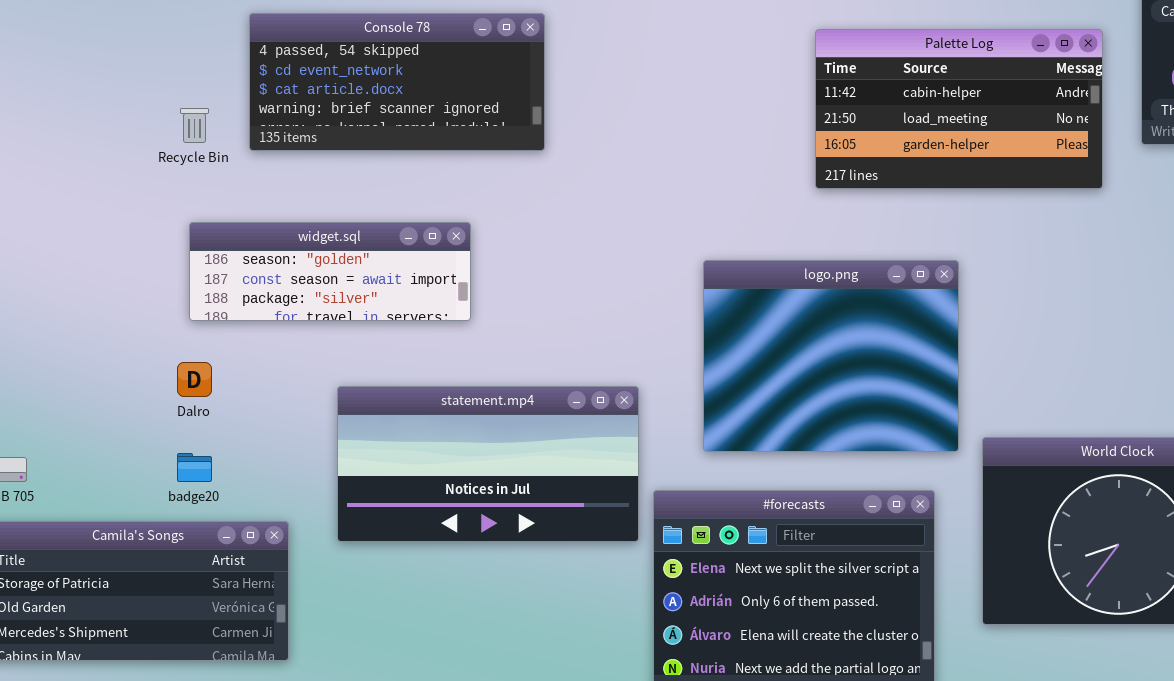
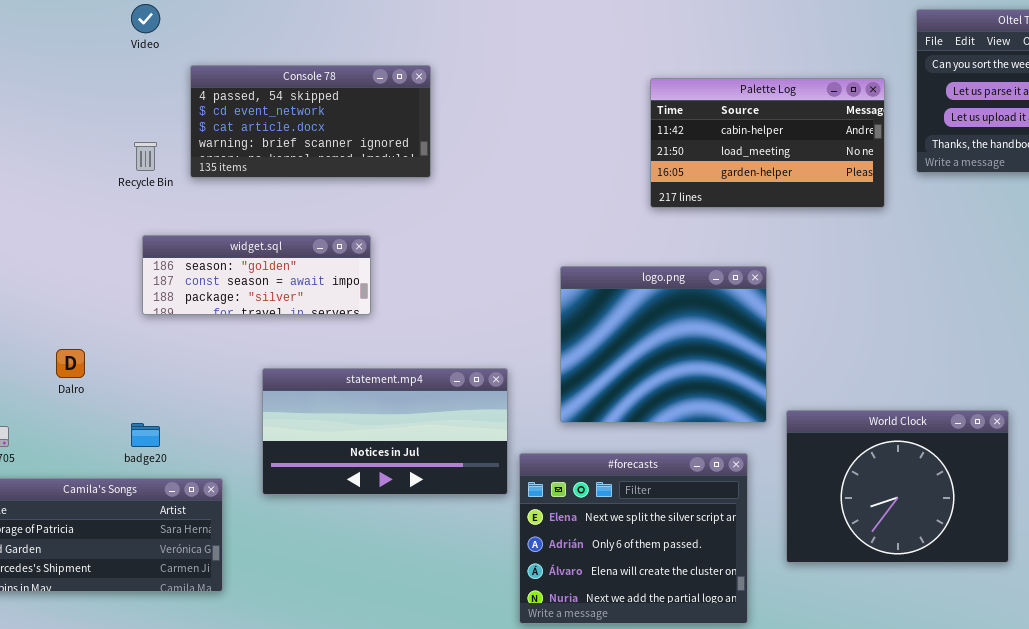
Dalro: [177,362,212,397] -> [56,349,85,378], moved

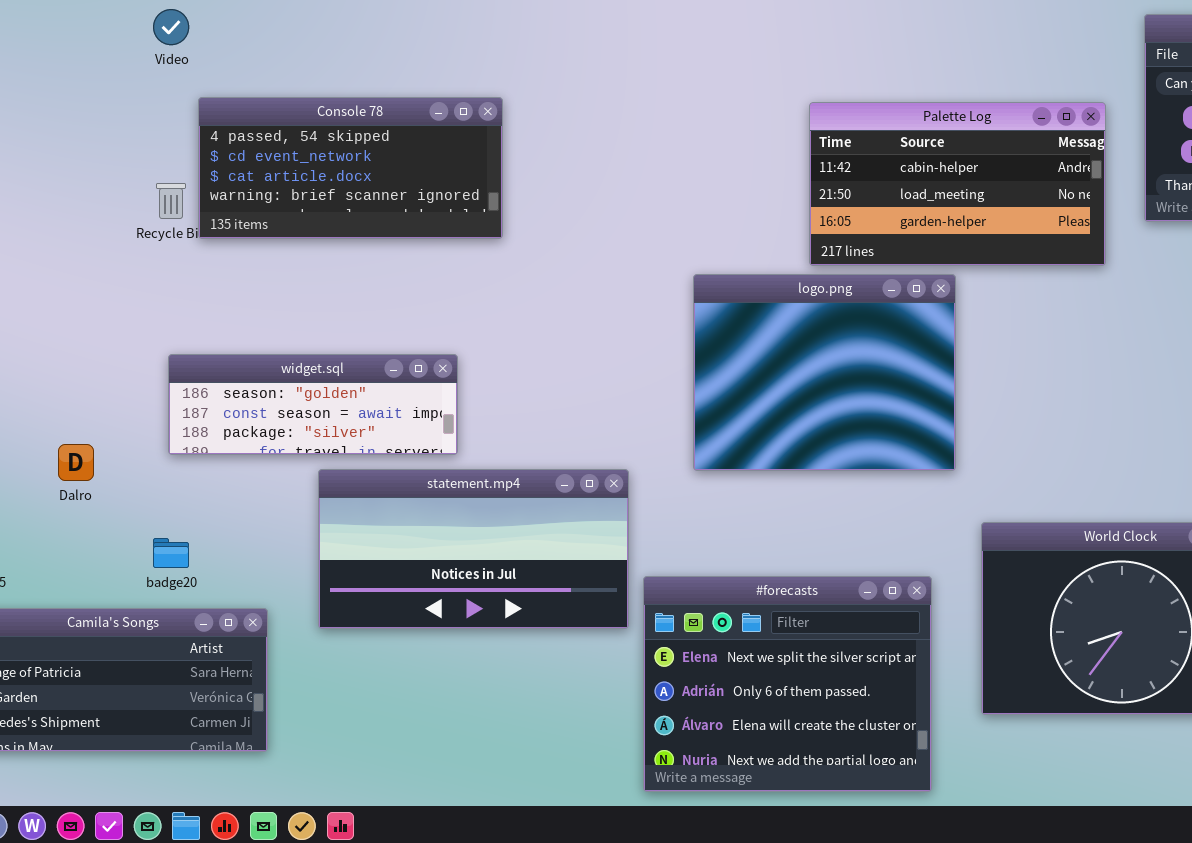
Console 78: [190,65,431,178] -> [198,97,503,239], moved
widget.sql: [142,235,371,315] -> [168,354,458,455], moved
logo.png: [560,266,767,423] -> [693,274,956,471], moved

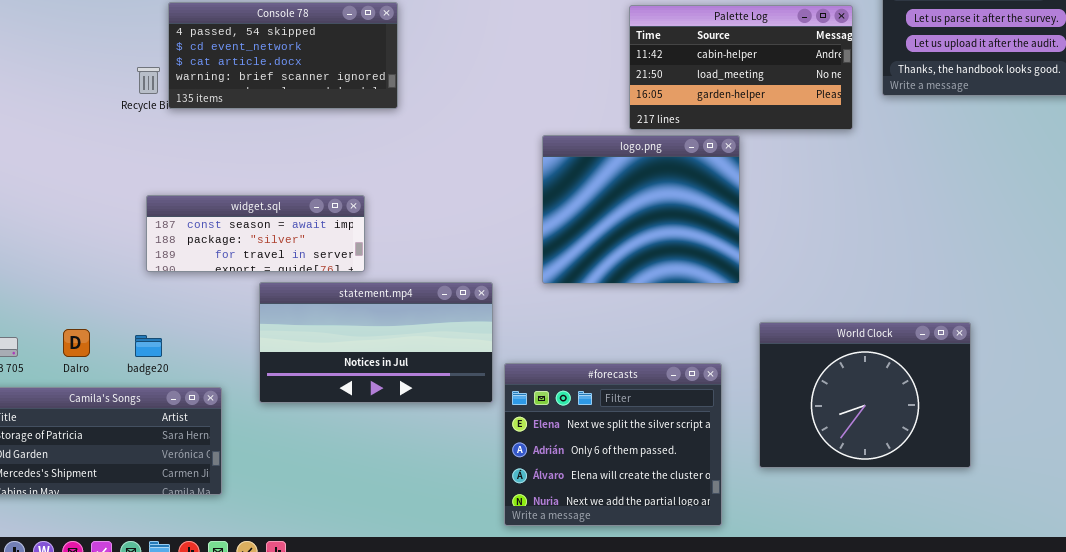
widget.sql: [168,354,458,455] -> [146,195,365,272], scrolled down 1 row
Dalro: [58,444,94,481] -> [63,329,90,357], moved

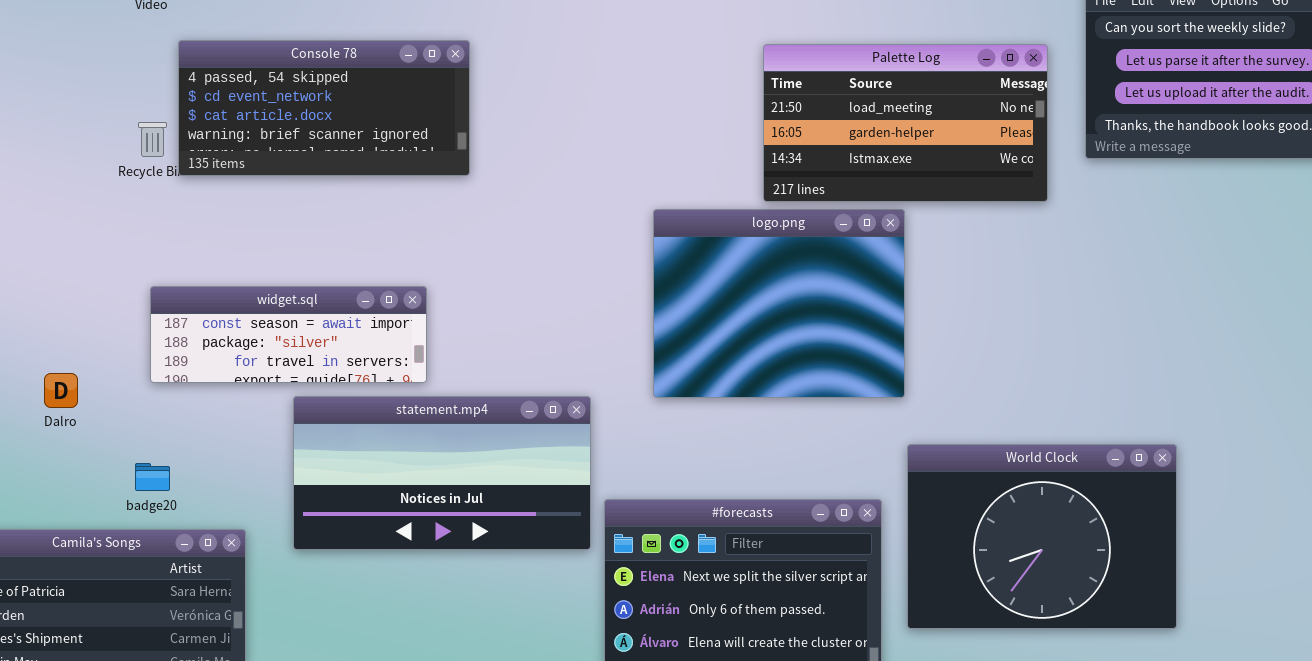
Palette Log: [629,5,853,130] -> [763,44,1048,202], scrolled down 1 row
World Clock: [759,322,971,468] -> [907,444,1177,629], moved
Dalro: [63,329,90,357] -> [44,373,78,408], moved

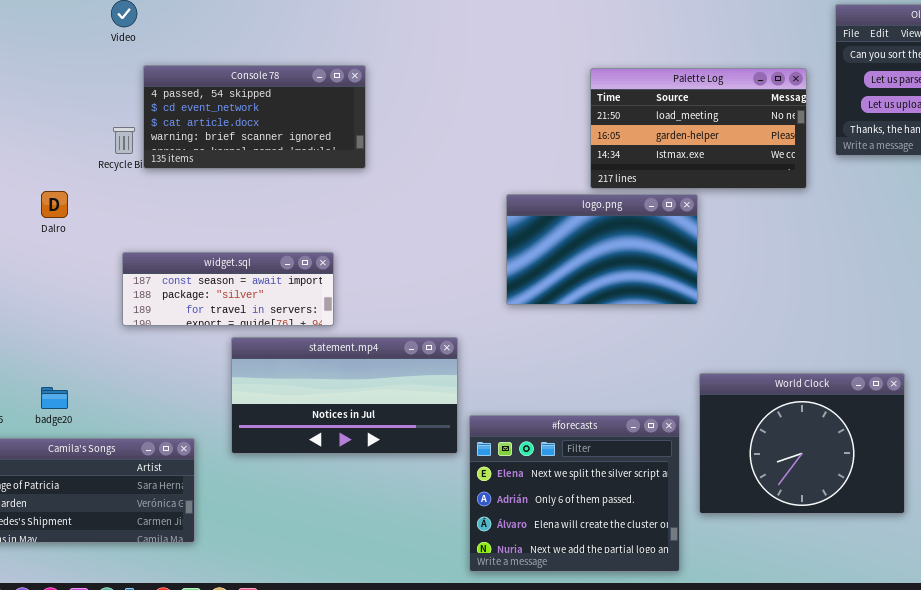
logo.png: [653,209,905,398] -> [506,194,698,305], resized
Dalro: [44,373,78,408] -> [41,191,68,218], moved
badge20: [135,463,170,491] -> [41,387,68,409], moved

